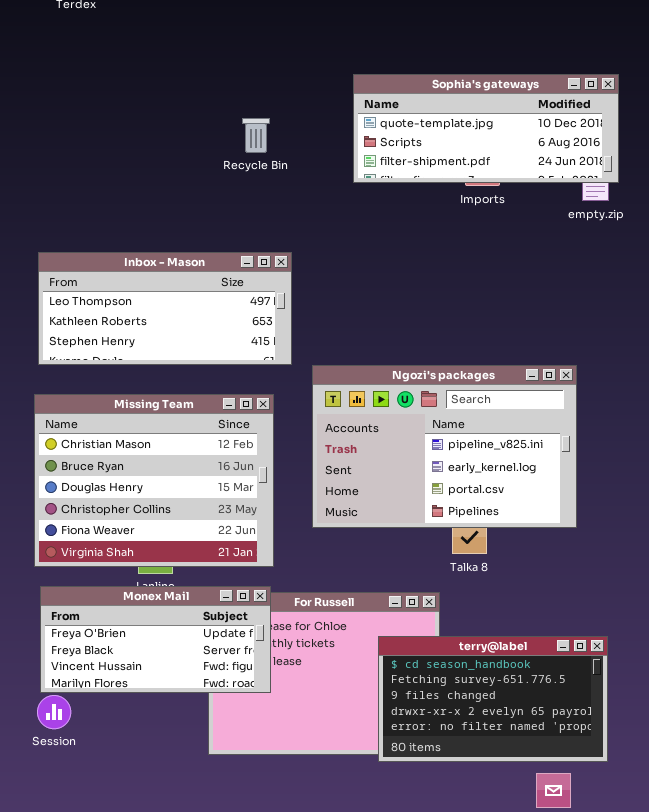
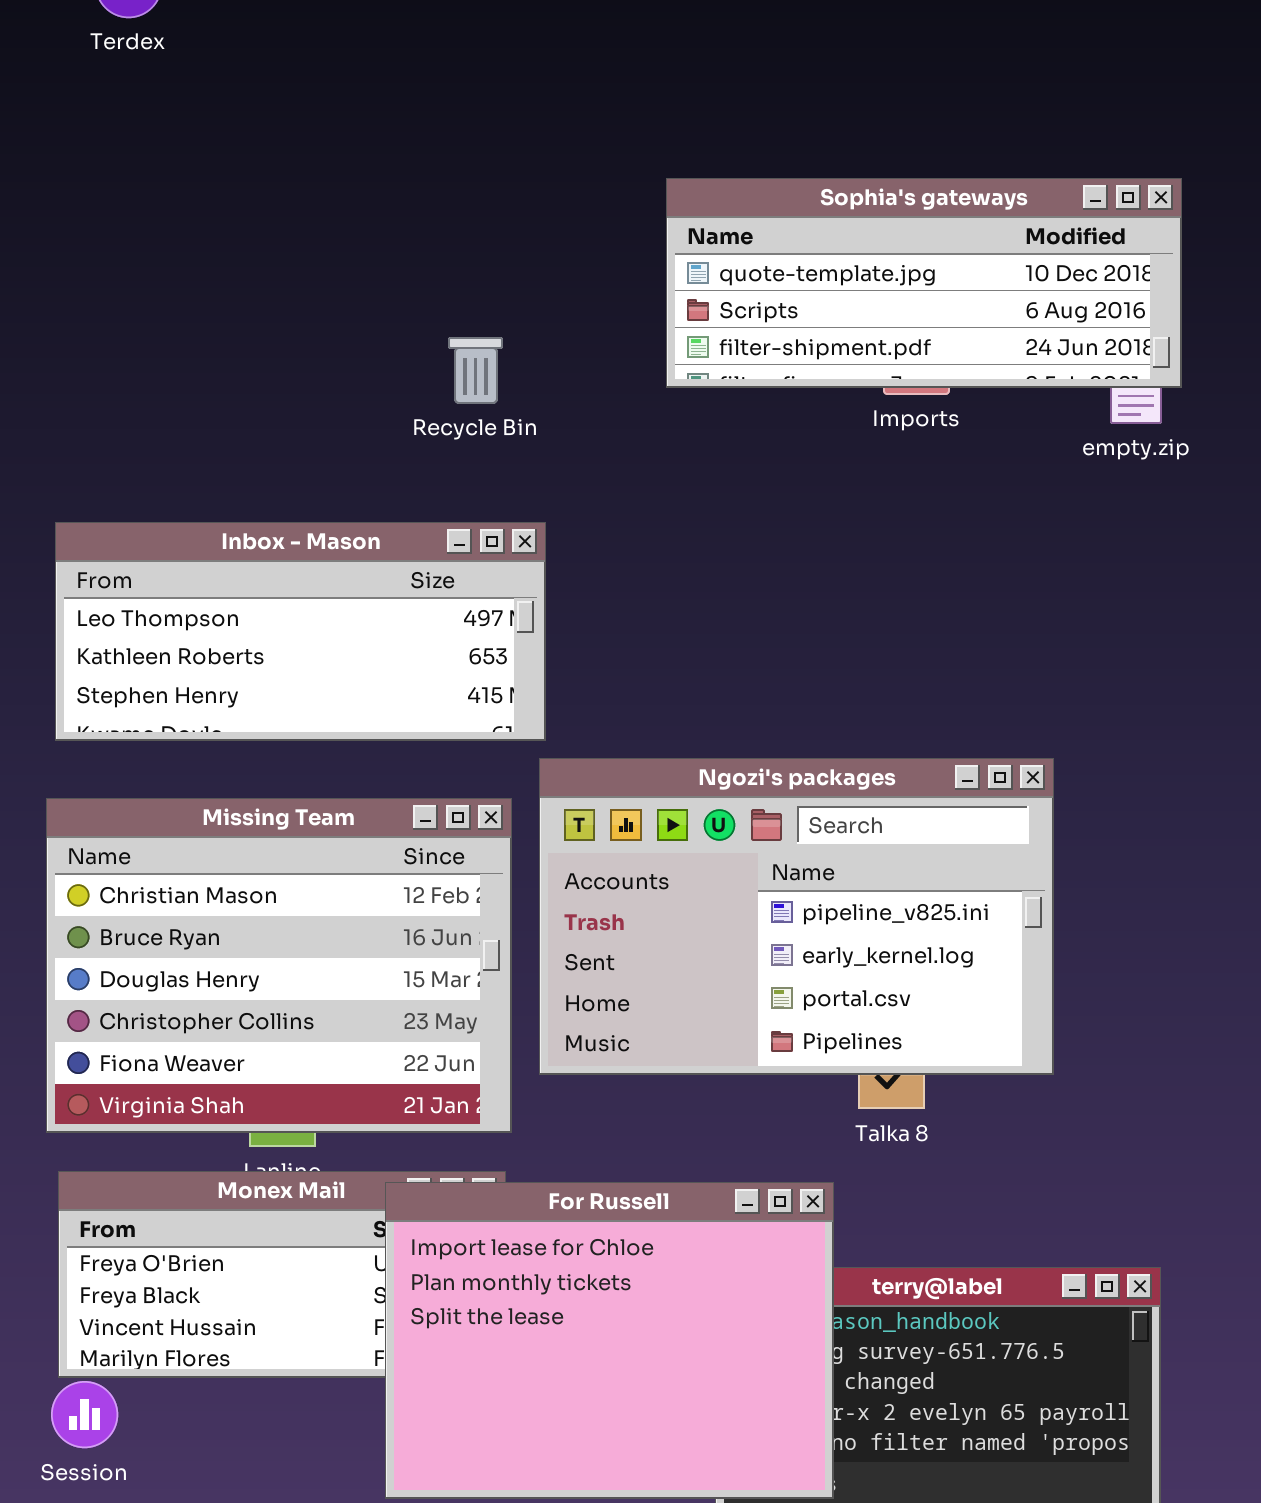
Recycle Bin: [242,118,270,153] -> [448,337,503,404], moved
Ngozi's packages: [312,365,577,528] -> [539,758,1054,1075], moved
For Russell: [208,592,440,755] -> [385,1182,834,1499], raised

